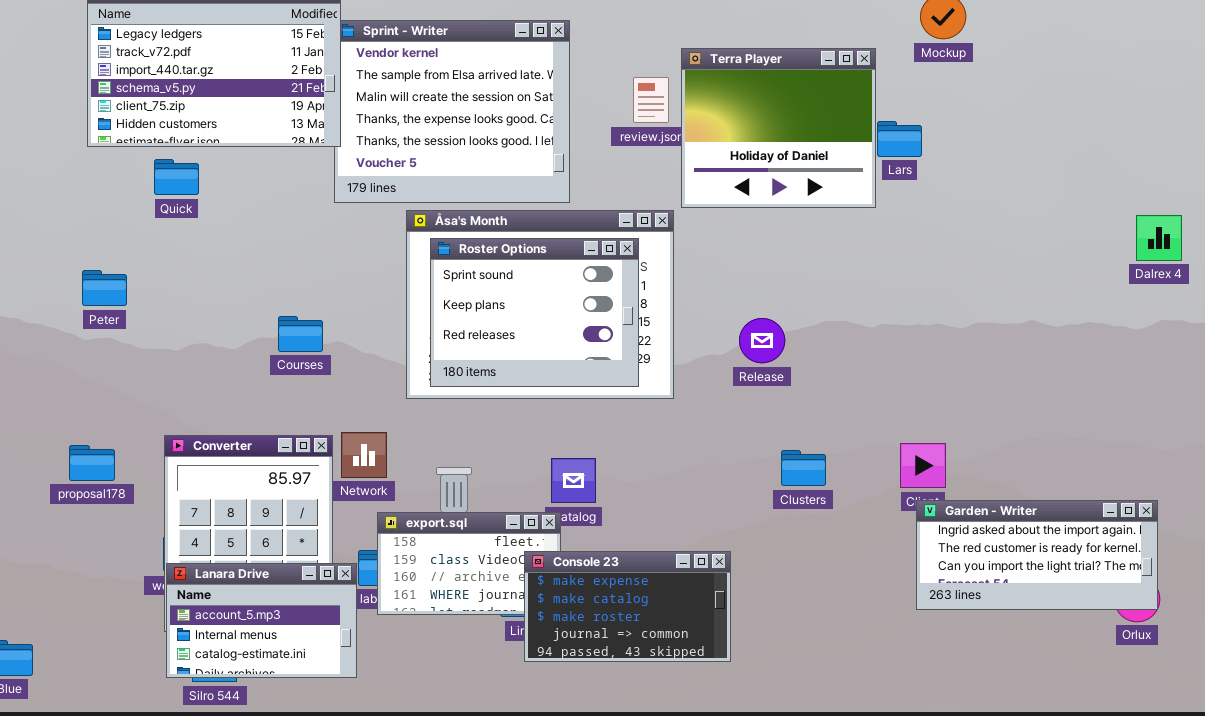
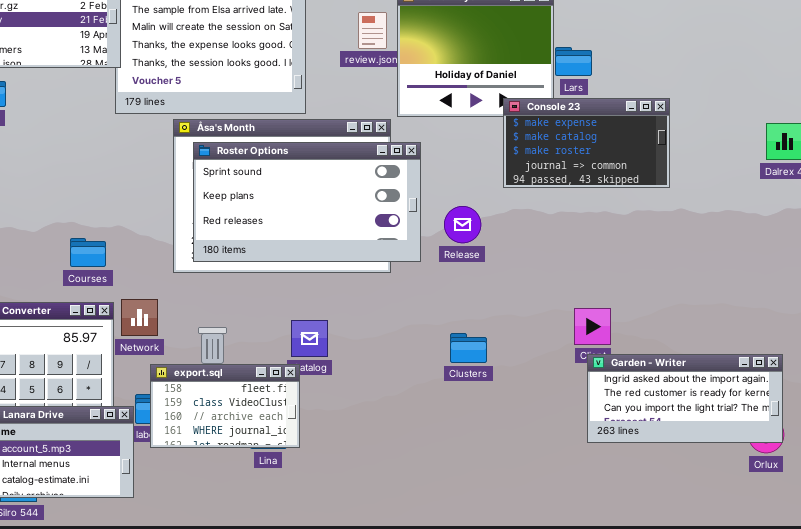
Roster Options: [430,238,639,387] -> [193,142,421,262], resized
Courses: [278,316,323,352] -> [70,238,106,267], moved
Clusters: [781,450,826,486] -> [450,333,487,363], moved
Console 23: [524,551,731,662] -> [503,98,670,188], moved

